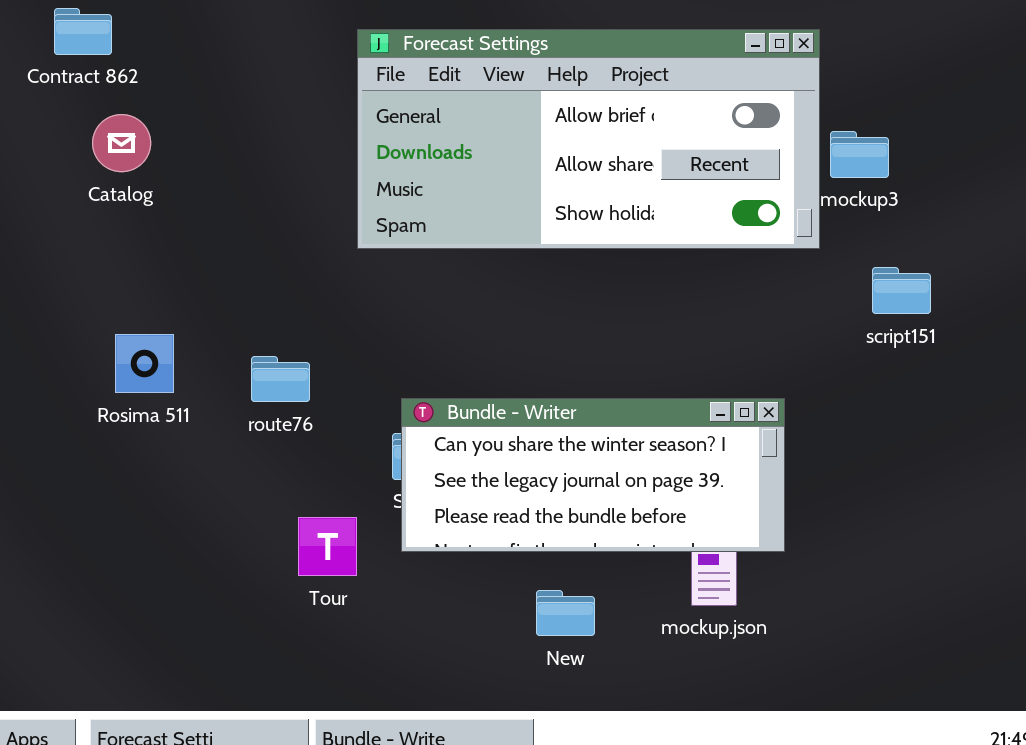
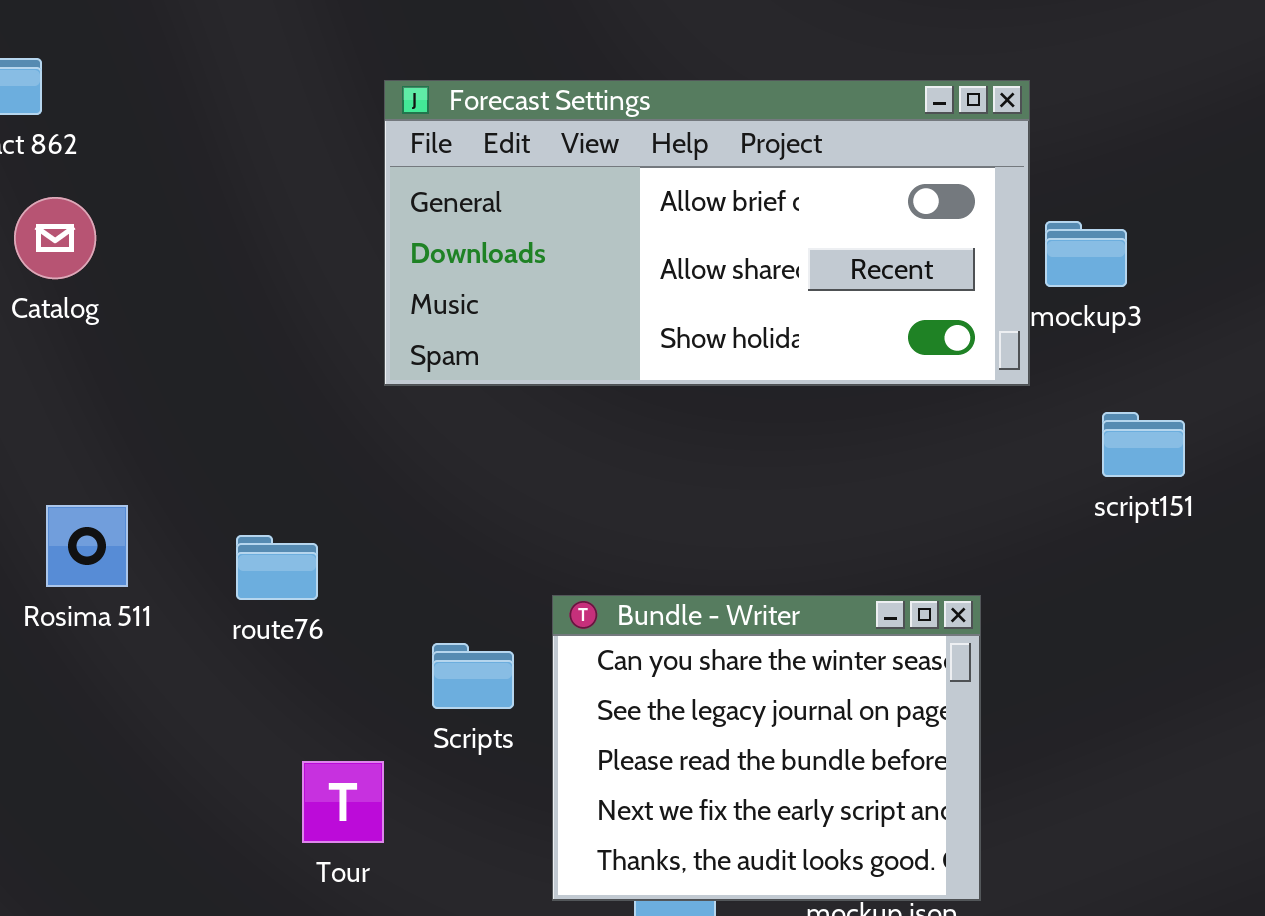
Bundle - Writer: [401,398,785,552] -> [552,595,981,901], resized

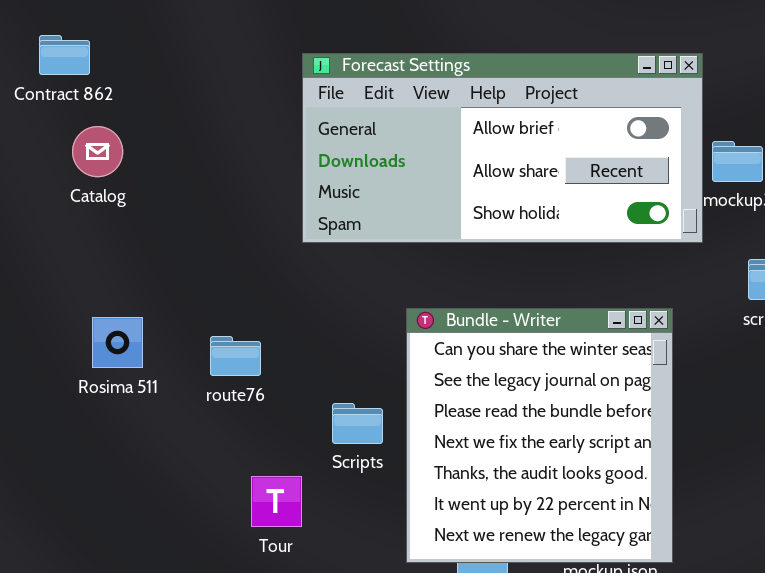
Bundle - Writer: [552,595,981,901] -> [406,308,673,563], resized

